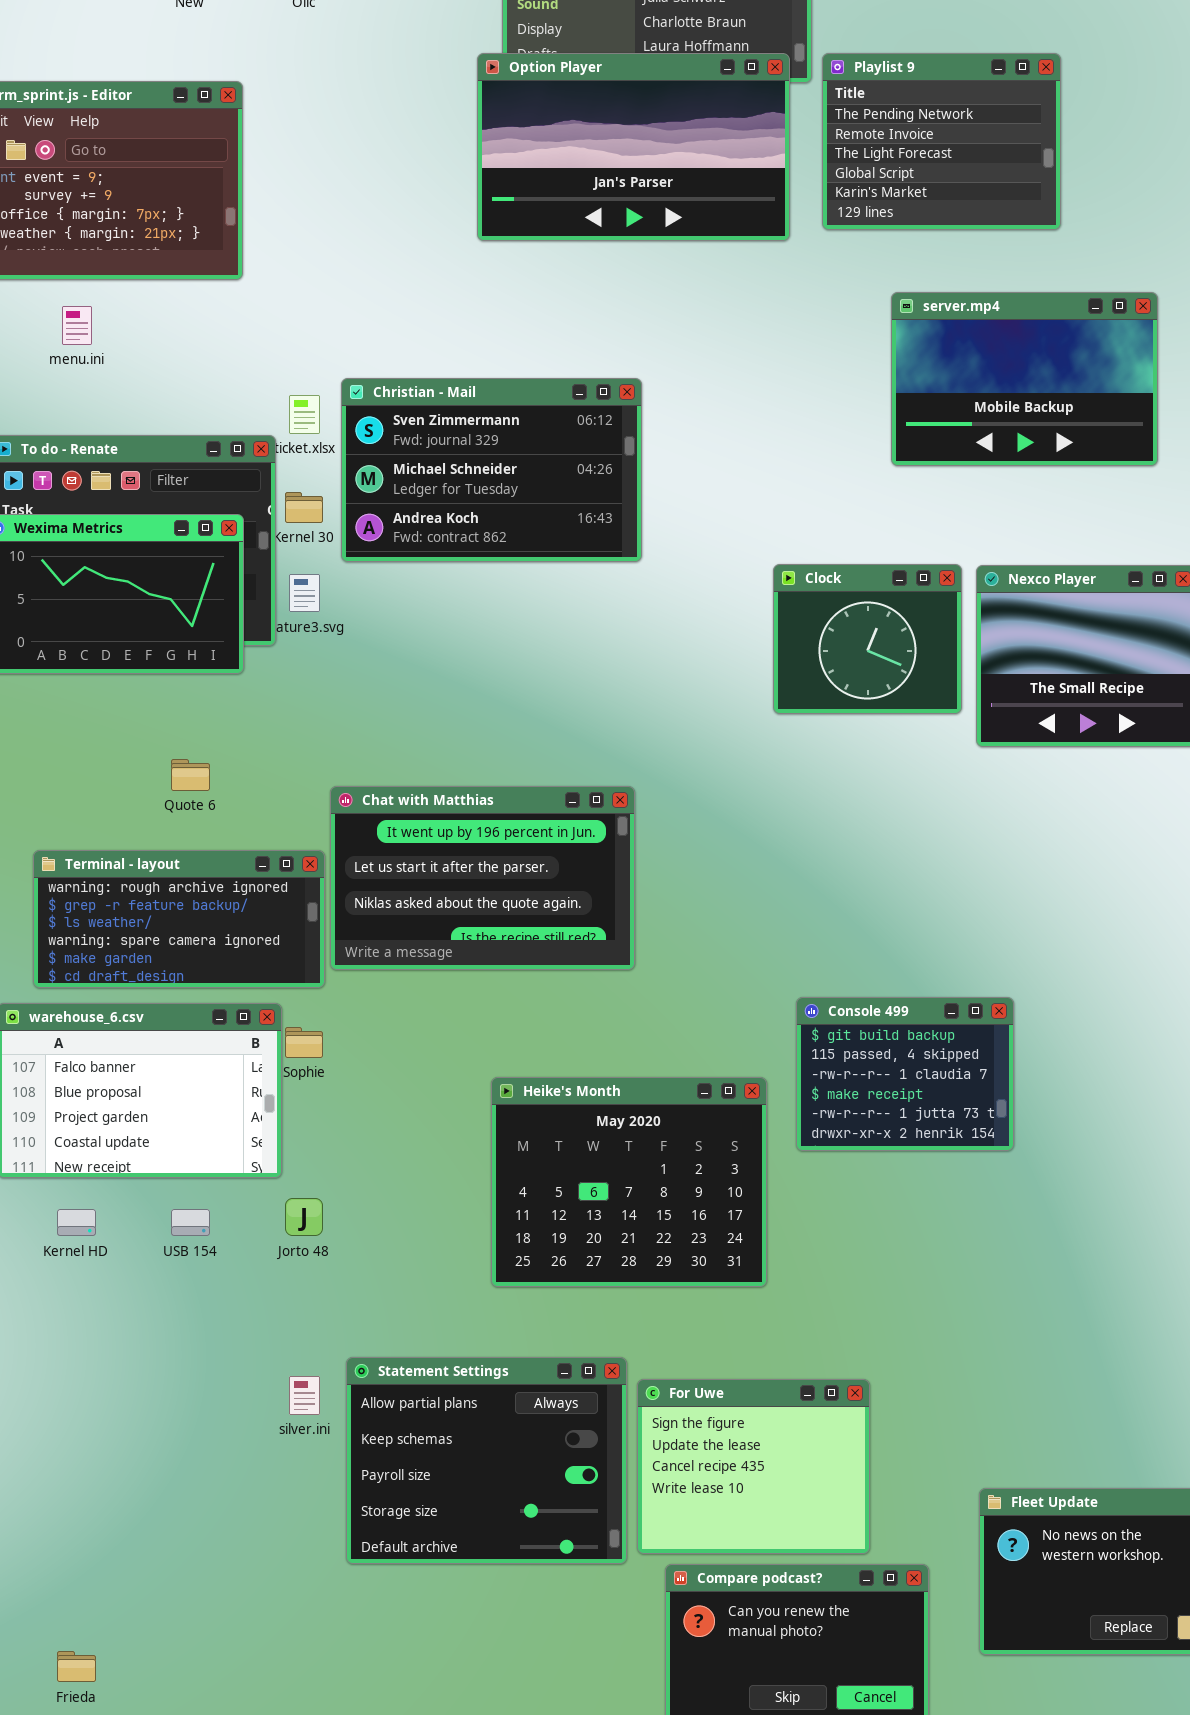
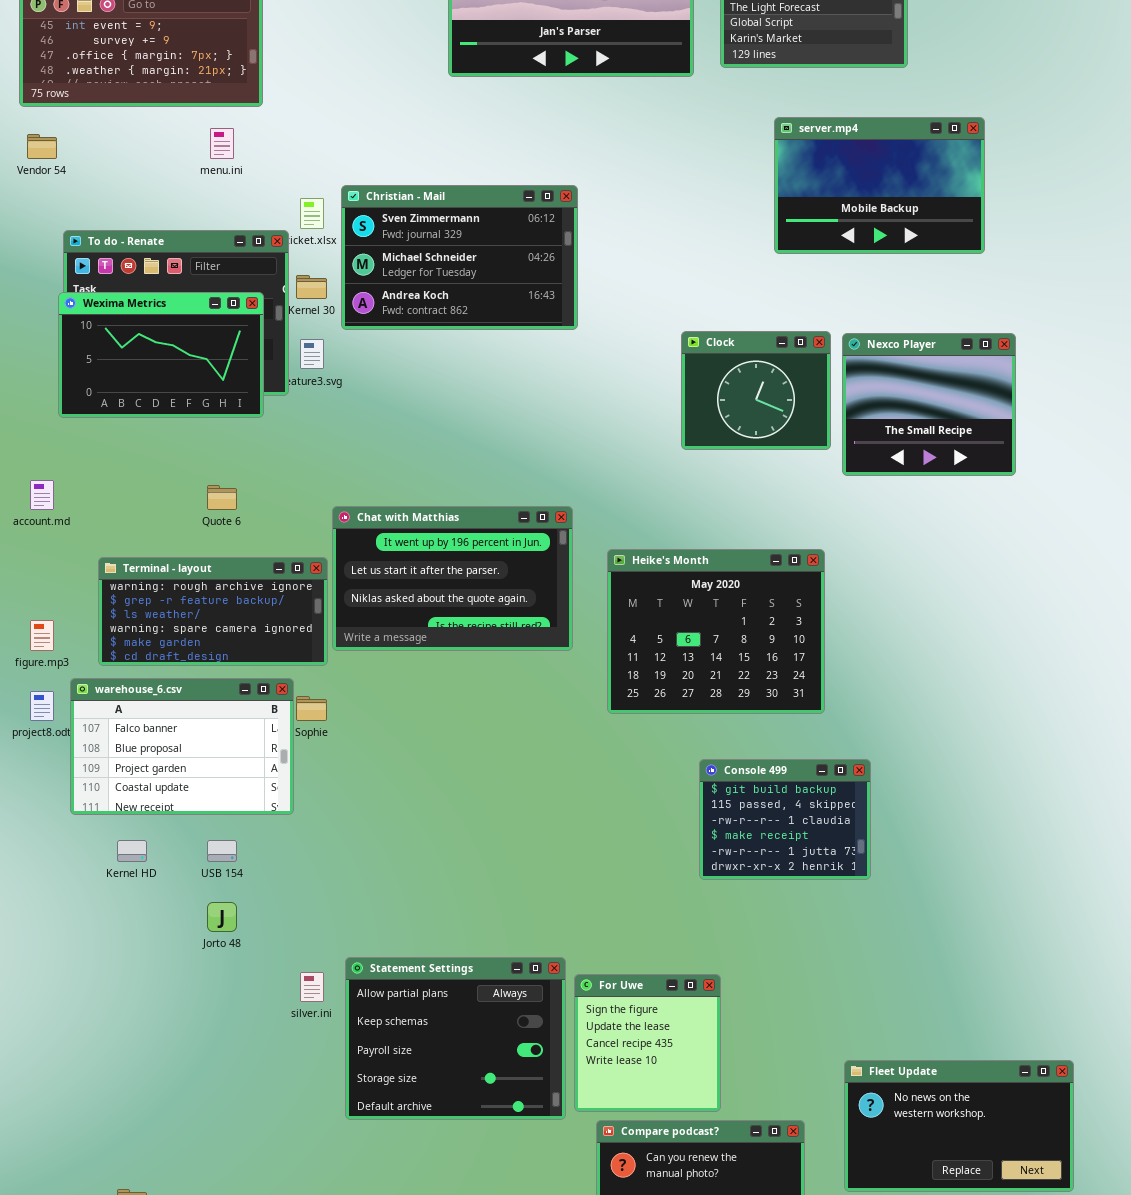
menu.ini: [62,306,92,345] -> [210,128,234,159], moved
Console 499: [796,997,1014,1151] -> [699,759,871,880], moved
Heike's Month: [491,1077,767,1287] -> [607,549,825,714], moved
Jorto 48: [285,1198,323,1236] -> [207,902,237,932], moved
For Uwe: [637,1379,870,1554] -> [574,974,721,1112], resized

